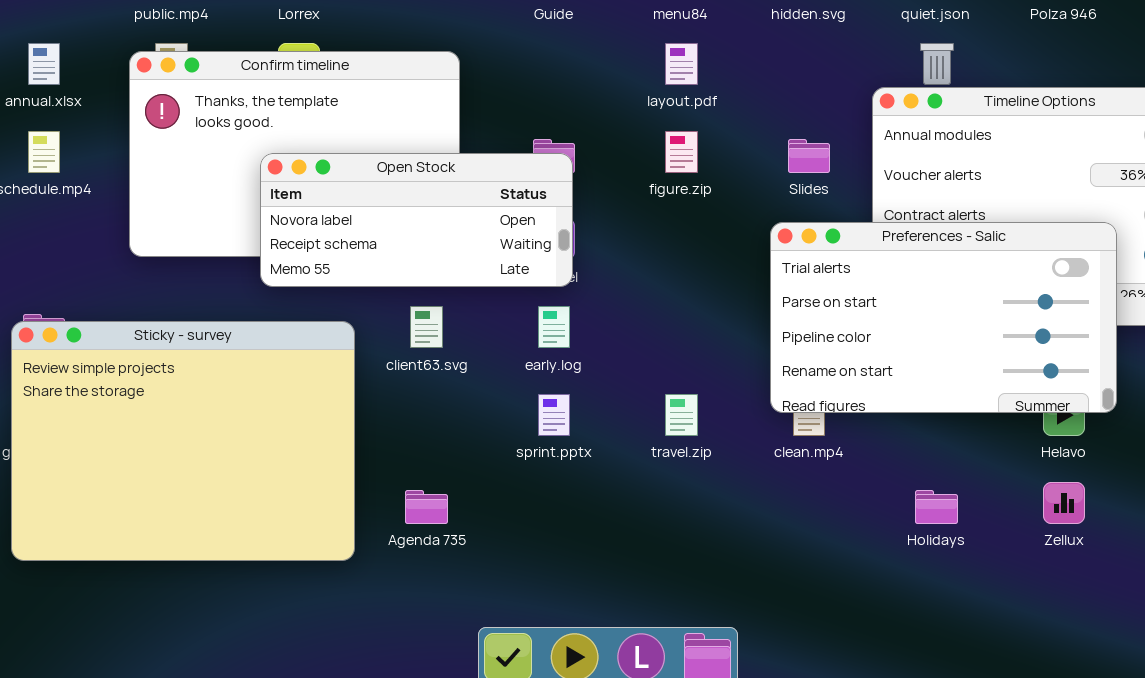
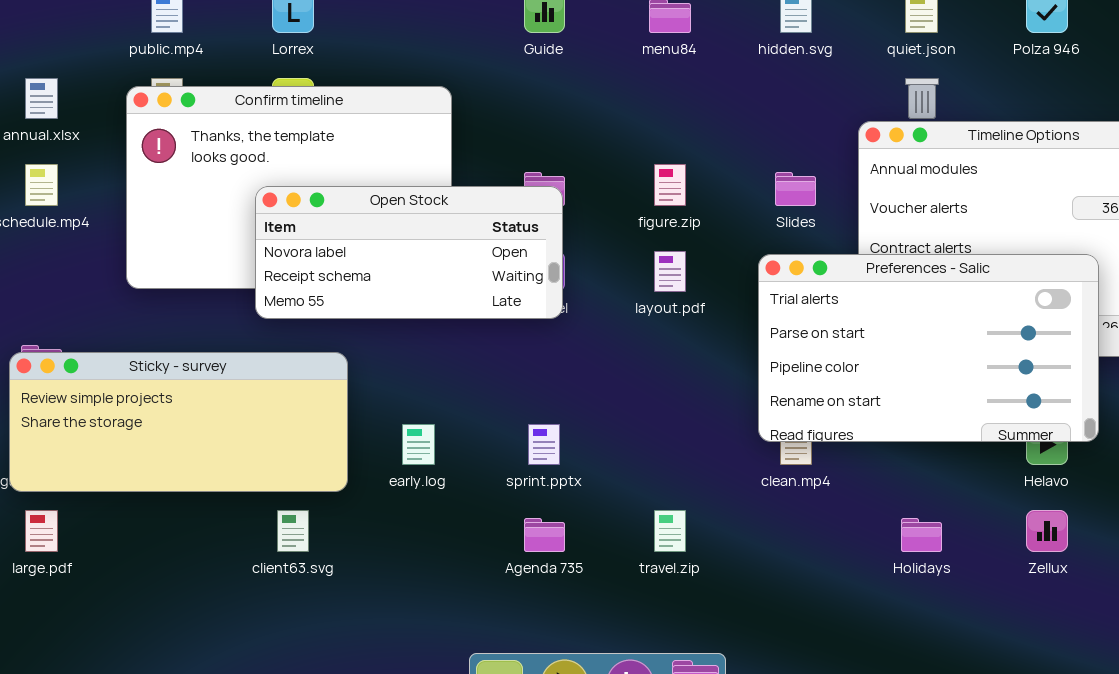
layout.pdf: [665,43,698,85] -> [654,251,686,292], moved
client63.svg: [410,306,443,348] -> [277,510,309,552], moved
early.log: [538,306,570,348] -> [402,424,435,465], moved
Sticky - survey: [11,321,355,561] -> [9,352,348,492], resized
travel.zip: [665,394,698,436] -> [654,510,686,552], moved
Agenda 735: [405,490,448,524] -> [524,518,565,552], moved

